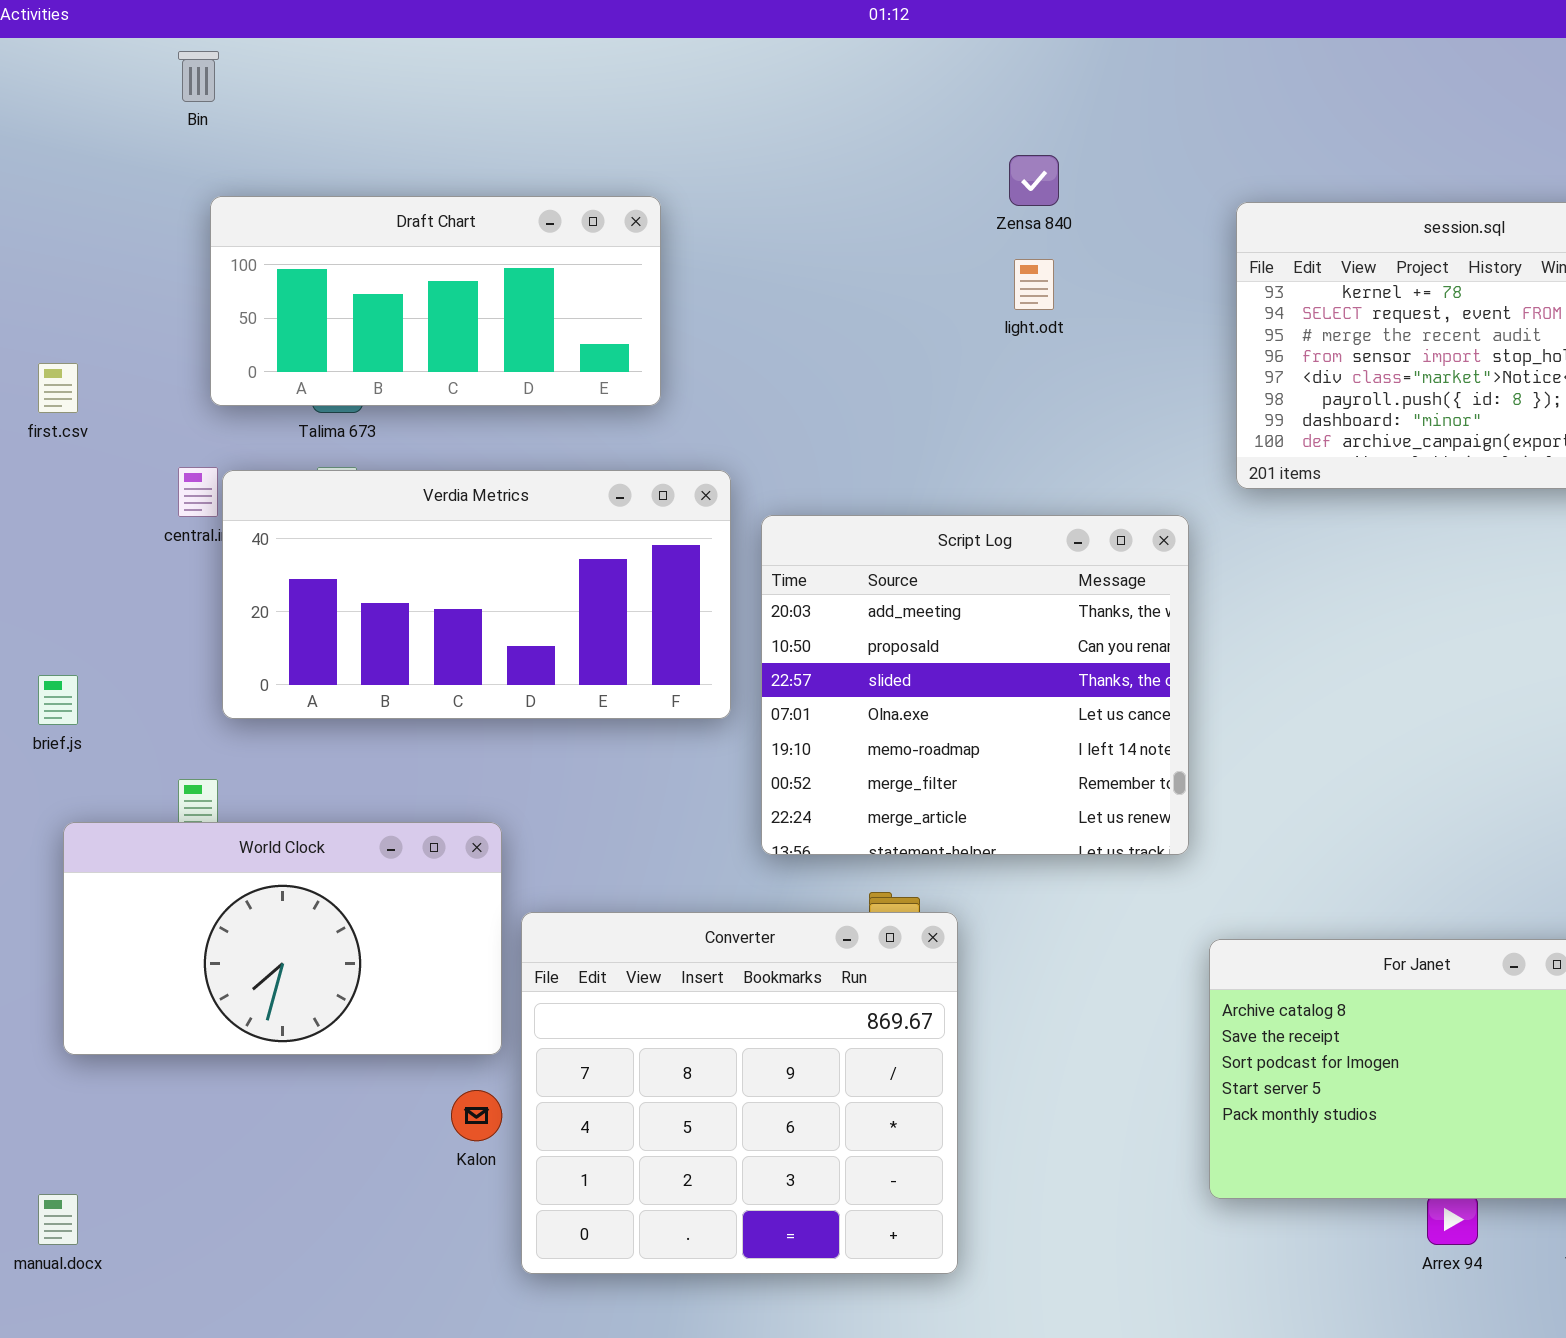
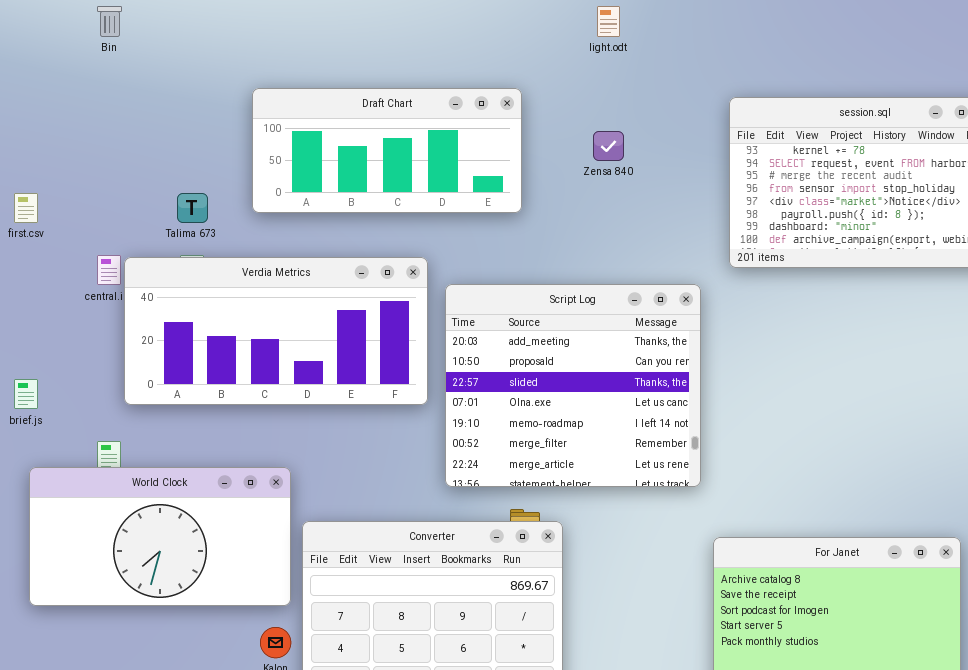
Zensa 840: [1009,155,1059,206] -> [593,131,624,161], moved
Draft Chart: [210,196,661,406] -> [252,88,522,213], moved
light.odt: [1014,259,1054,310] -> [597,6,620,37], moved

